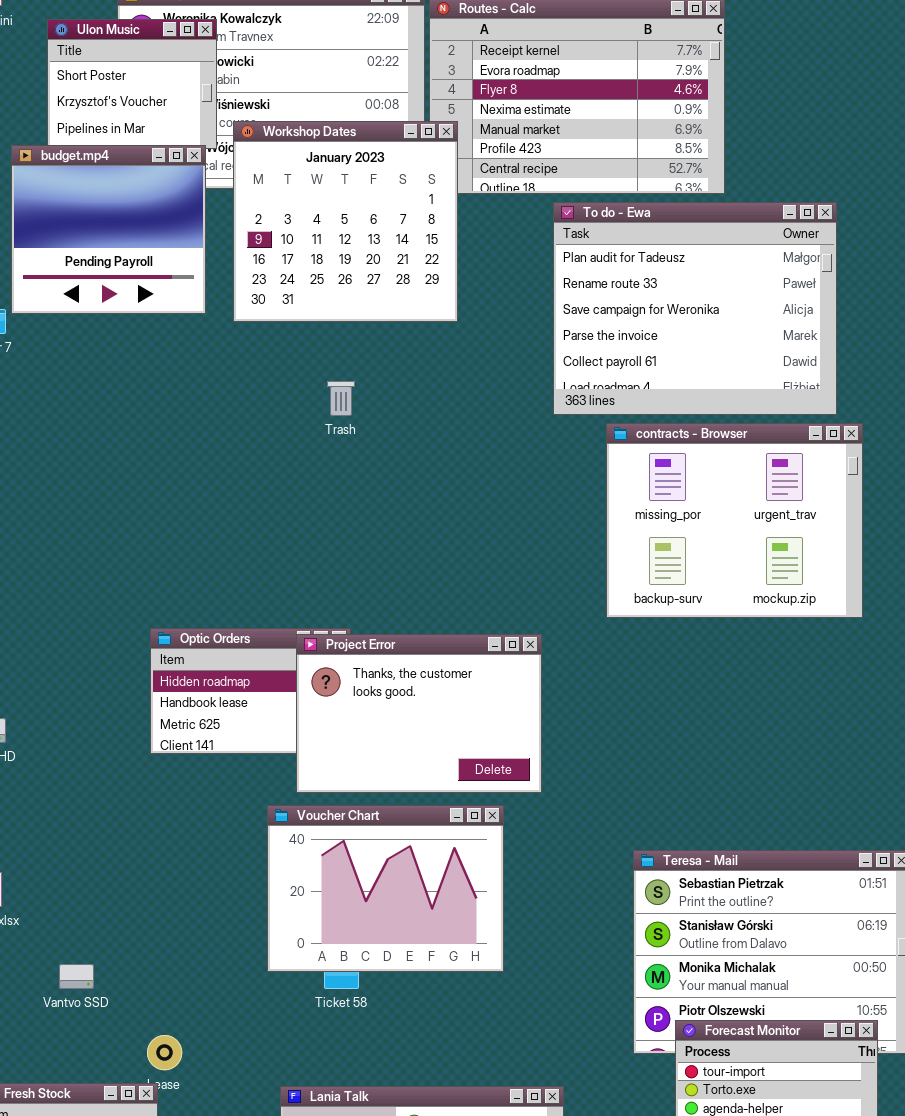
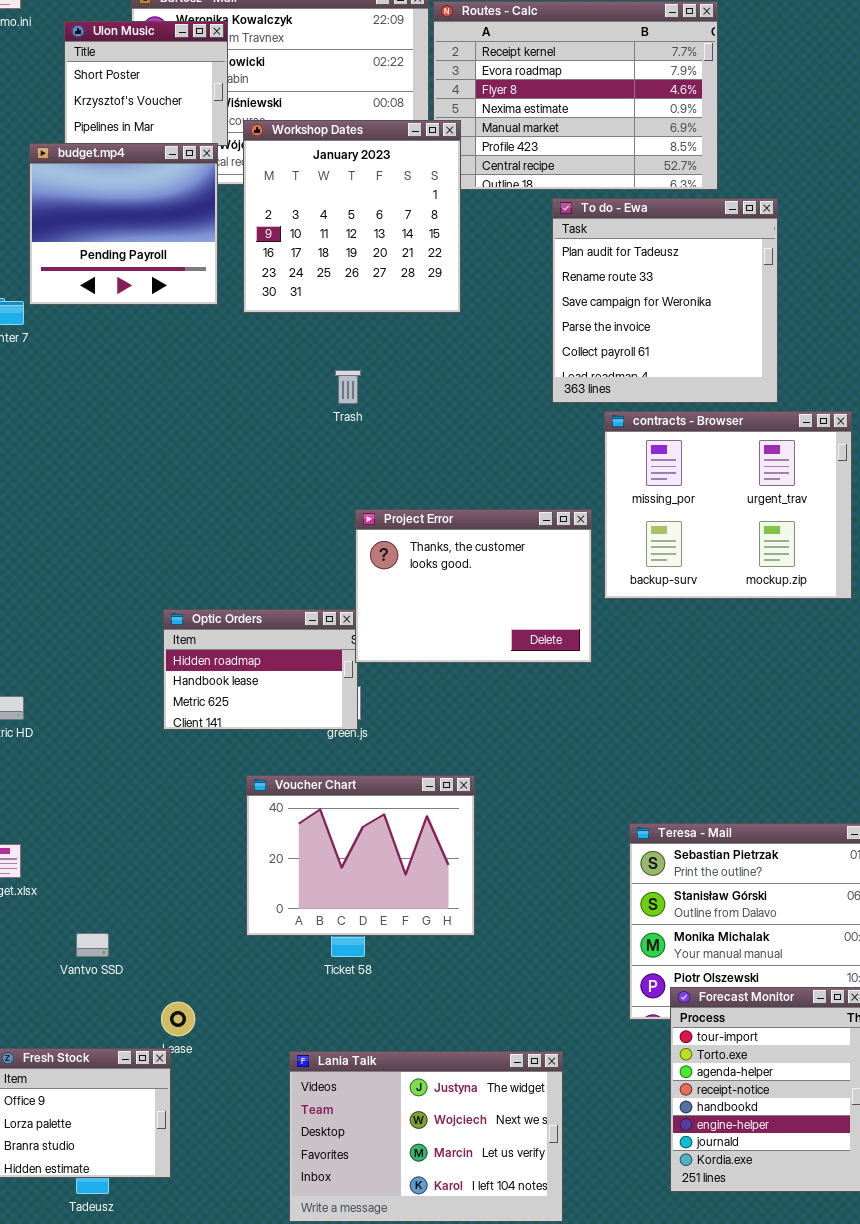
To do - Ewa: [553,202,837,415] -> [552,198,778,403], resized
Project Error: [296,634,542,793] -> [355,509,592,663], moved
Voucher Chart: [267,805,504,972] -> [246,775,475,936], moved

